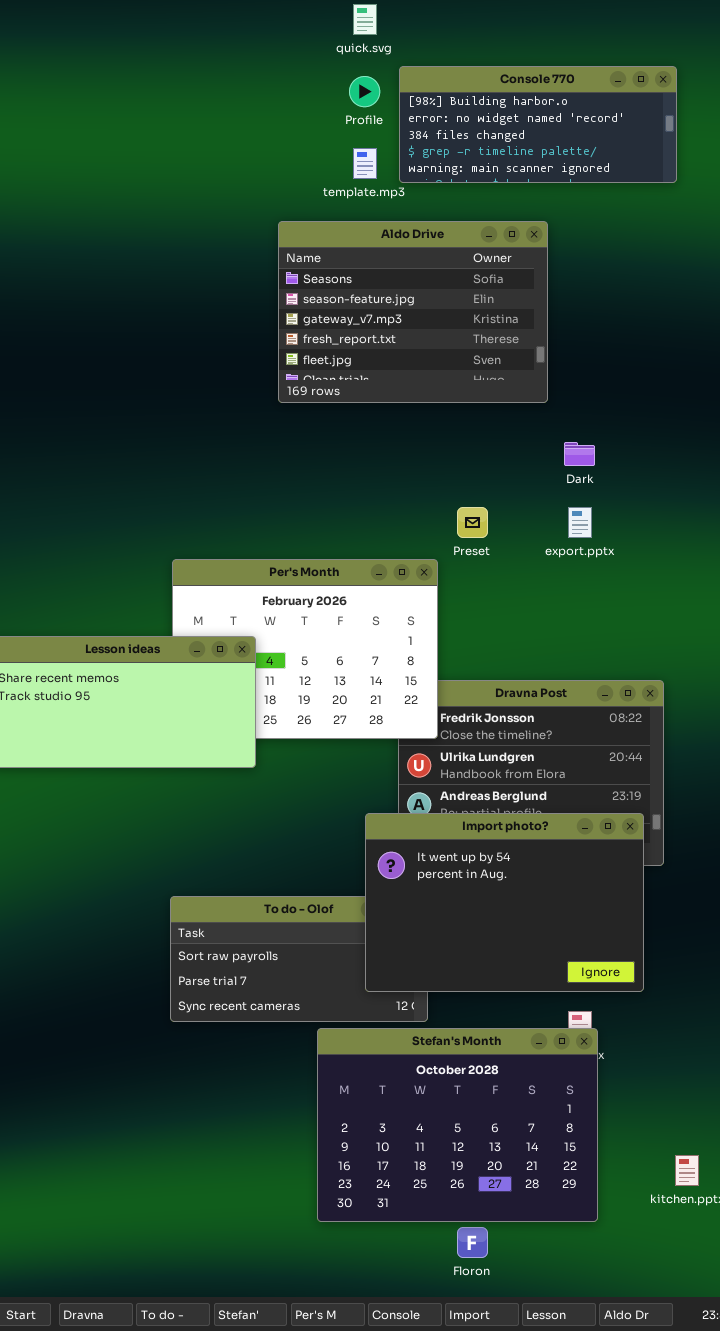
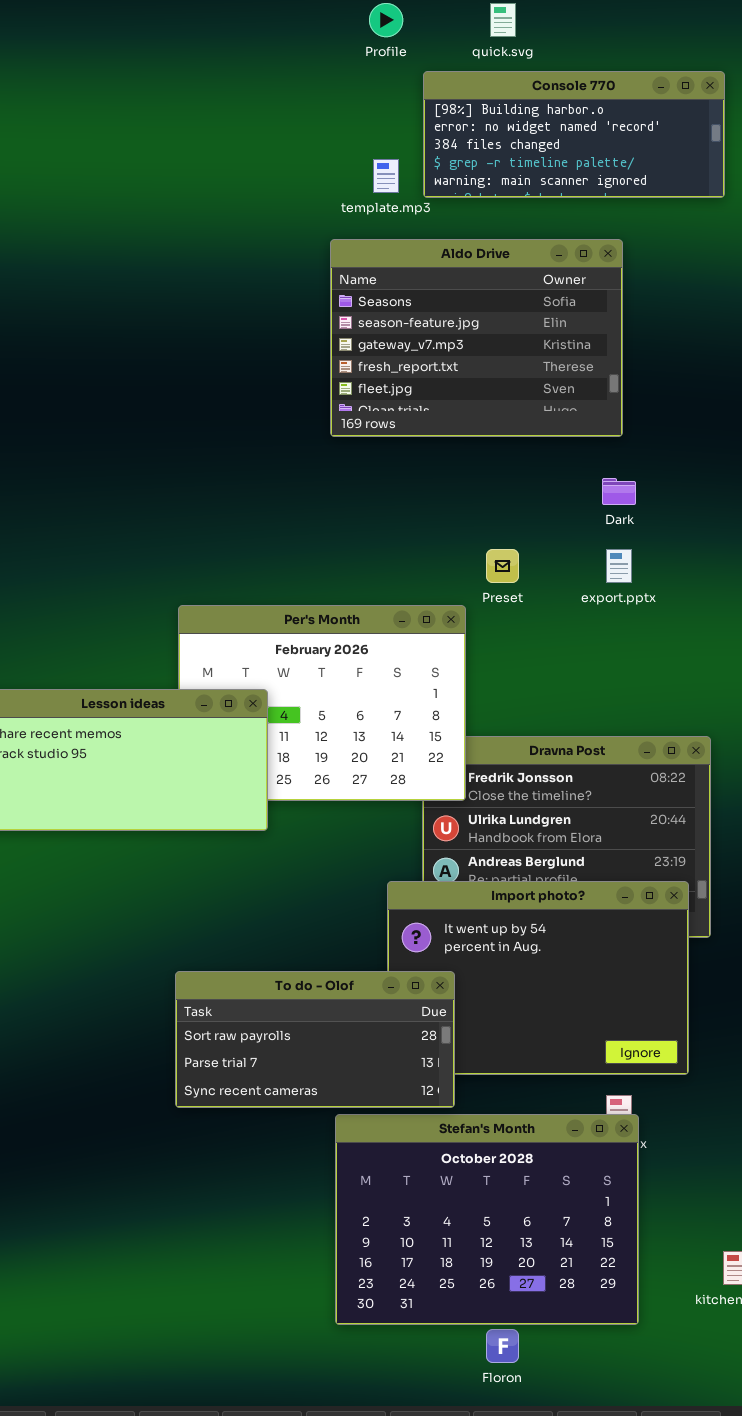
quick.svg: [353,4,377,35] -> [490,3,516,37], moved
Profile: [349,76,380,107] -> [369,3,403,37], moved
Aldo Drive: [278,221,548,403] -> [330,239,623,437], moved
To do - Olof: [170,896,428,1022] -> [175,971,455,1108], raised

